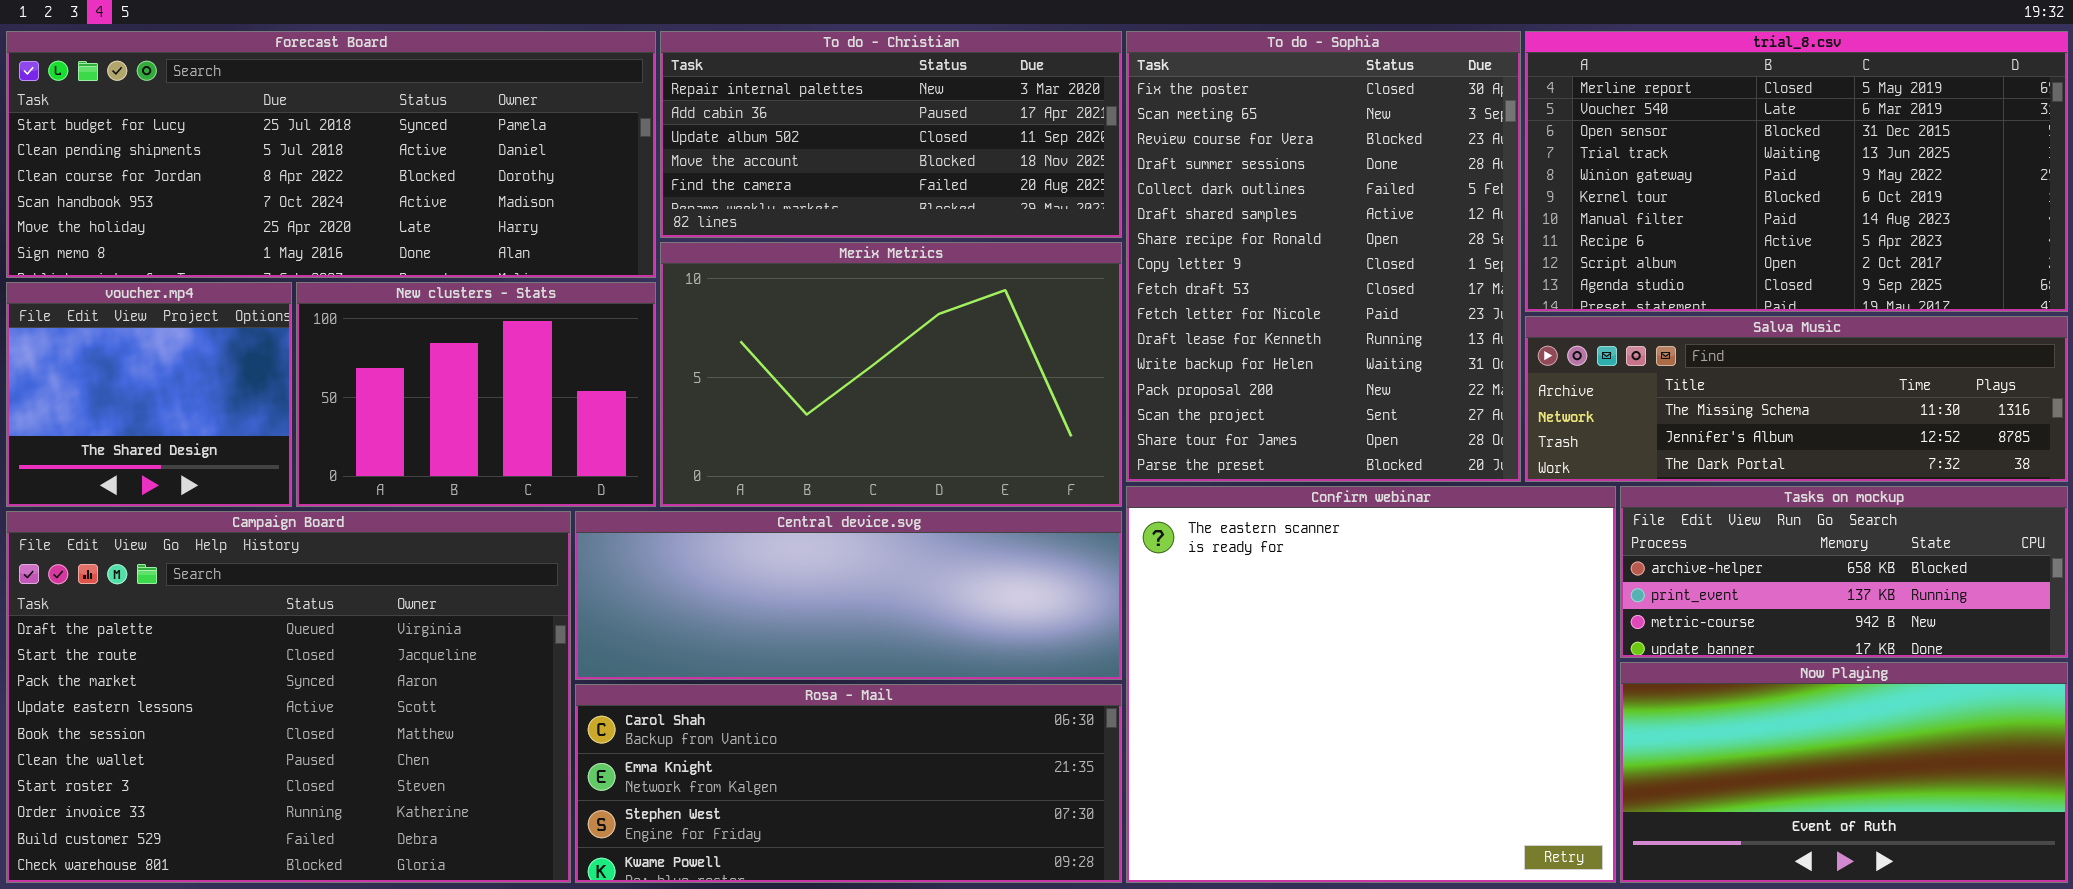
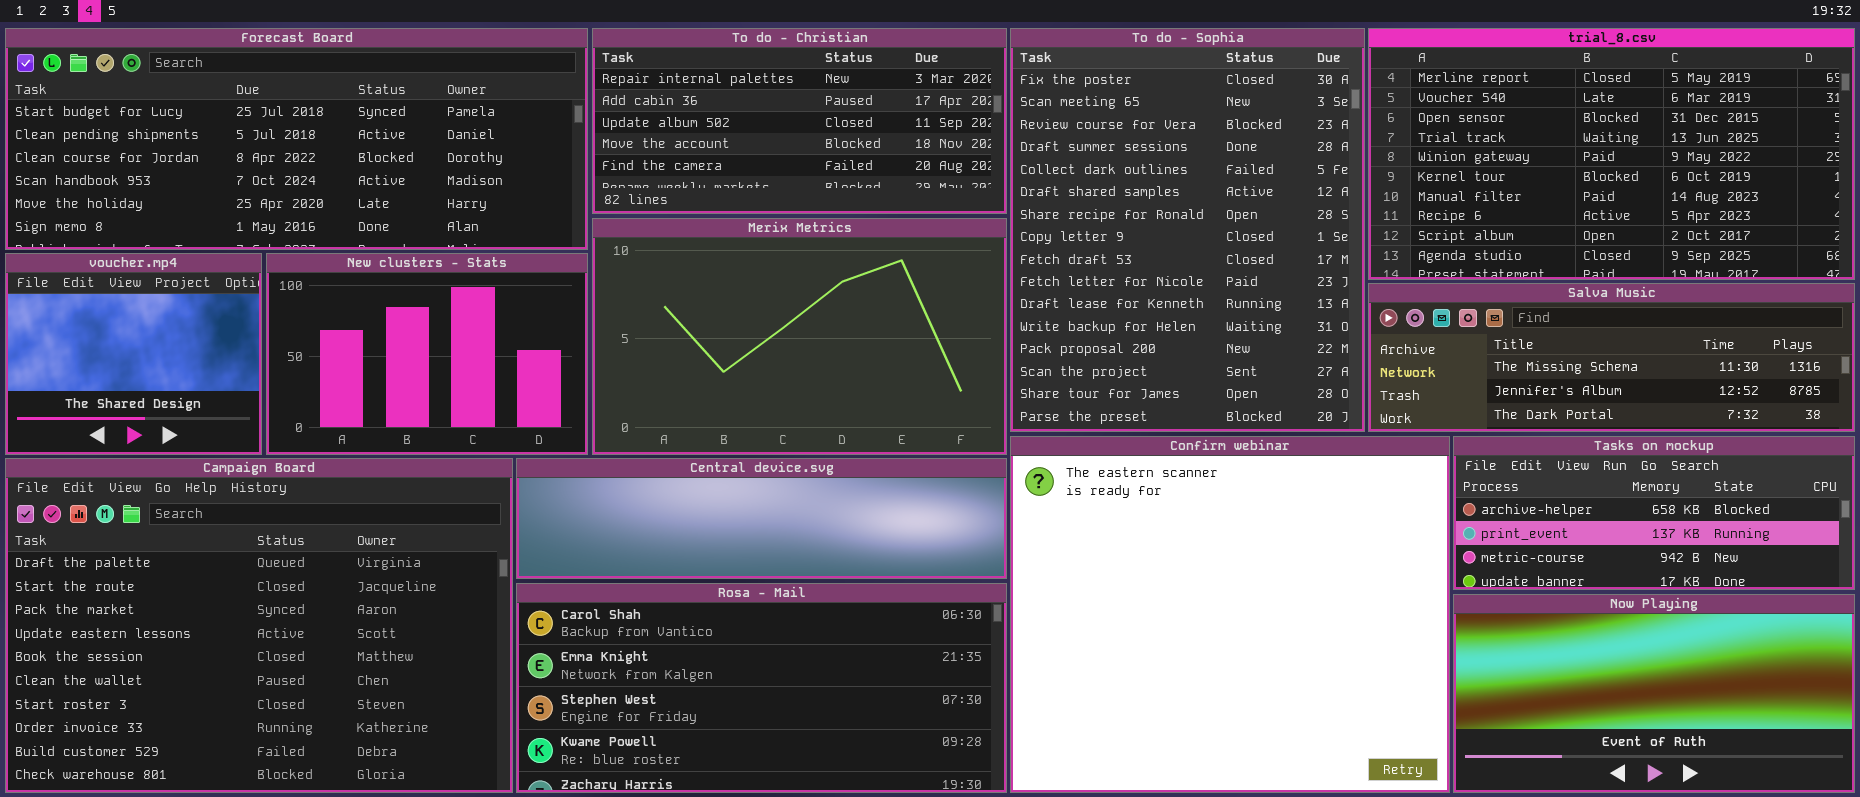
Central device.svg: [575,511,1122,680] -> [516,458,1007,579], resized
Rosa - Mail: [575,684,1122,883] -> [516,583,1007,793], resized

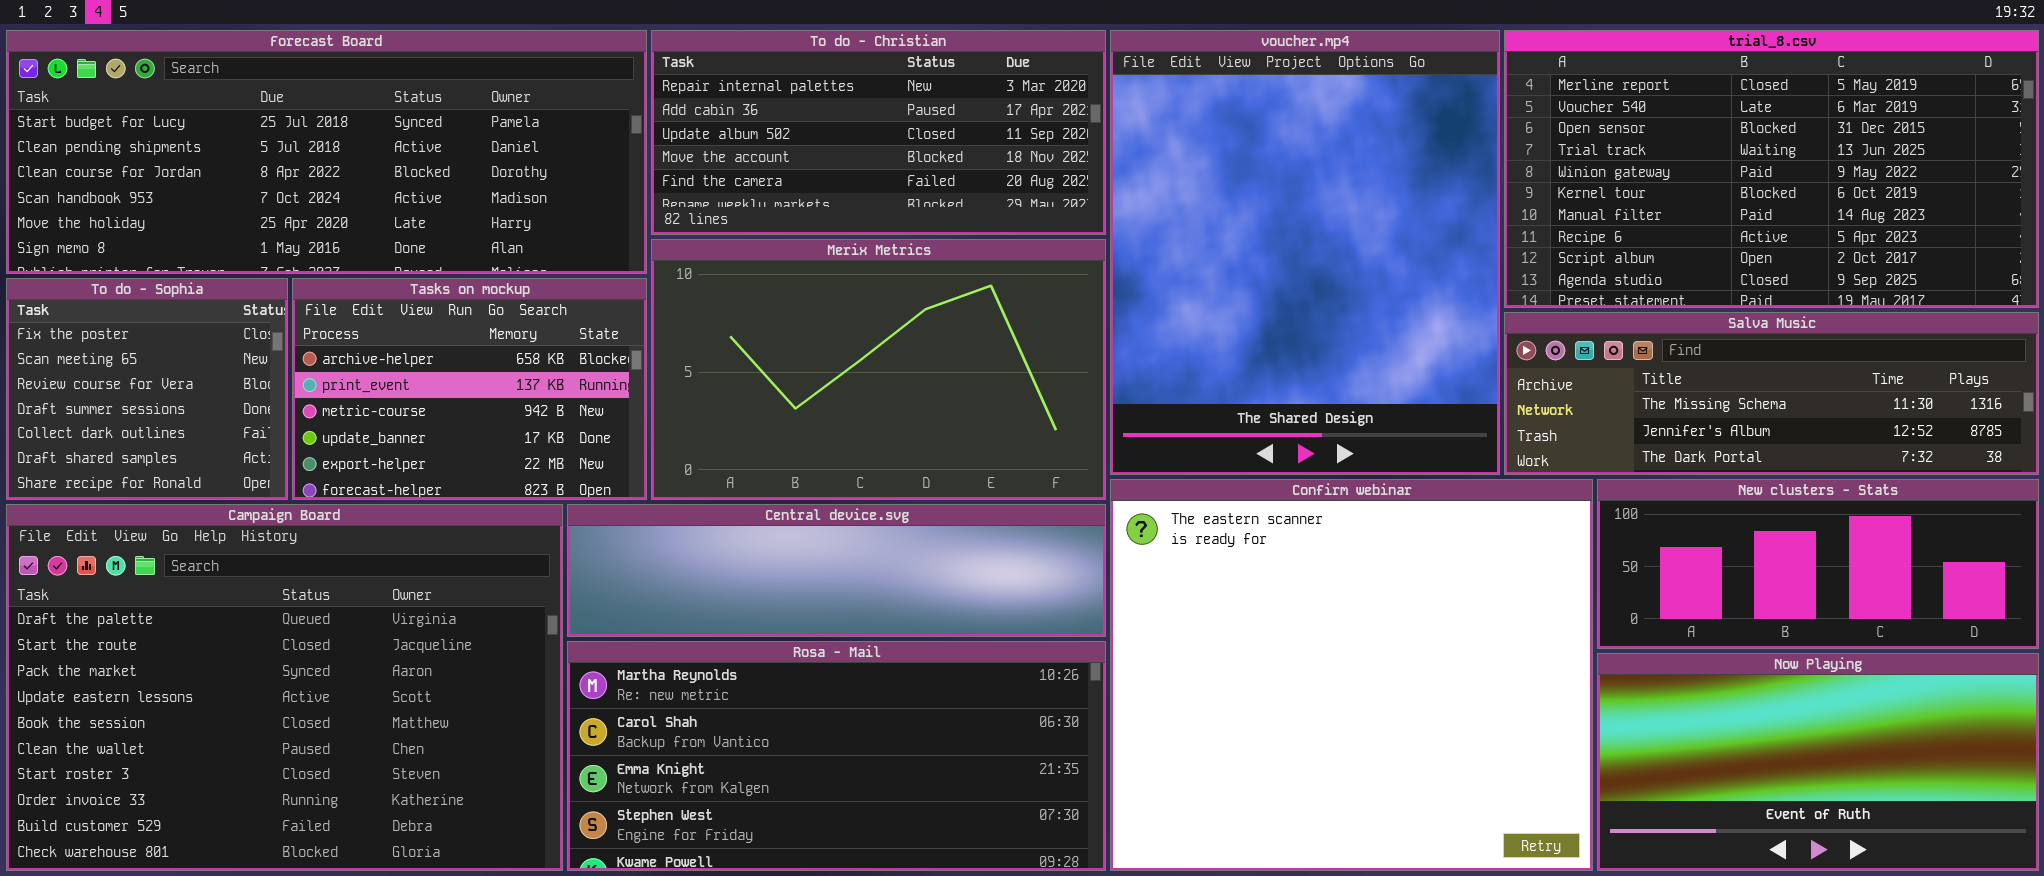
To do - Sophia: [1010,28,1365,432] -> [6,278,288,500], moved, resized
voucher.mp4: [5,253,262,455] -> [1110,30,1500,475], moved, resized
New clusters - Stats: [266,253,588,455] -> [1597,479,2039,649], moved, resized
Tasks on mockup: [1453,436,1855,590] -> [292,278,647,500], moved, resized
Rosa - Mail: [516,583,1007,793] -> [567,641,1106,871], scrolled up 1 row

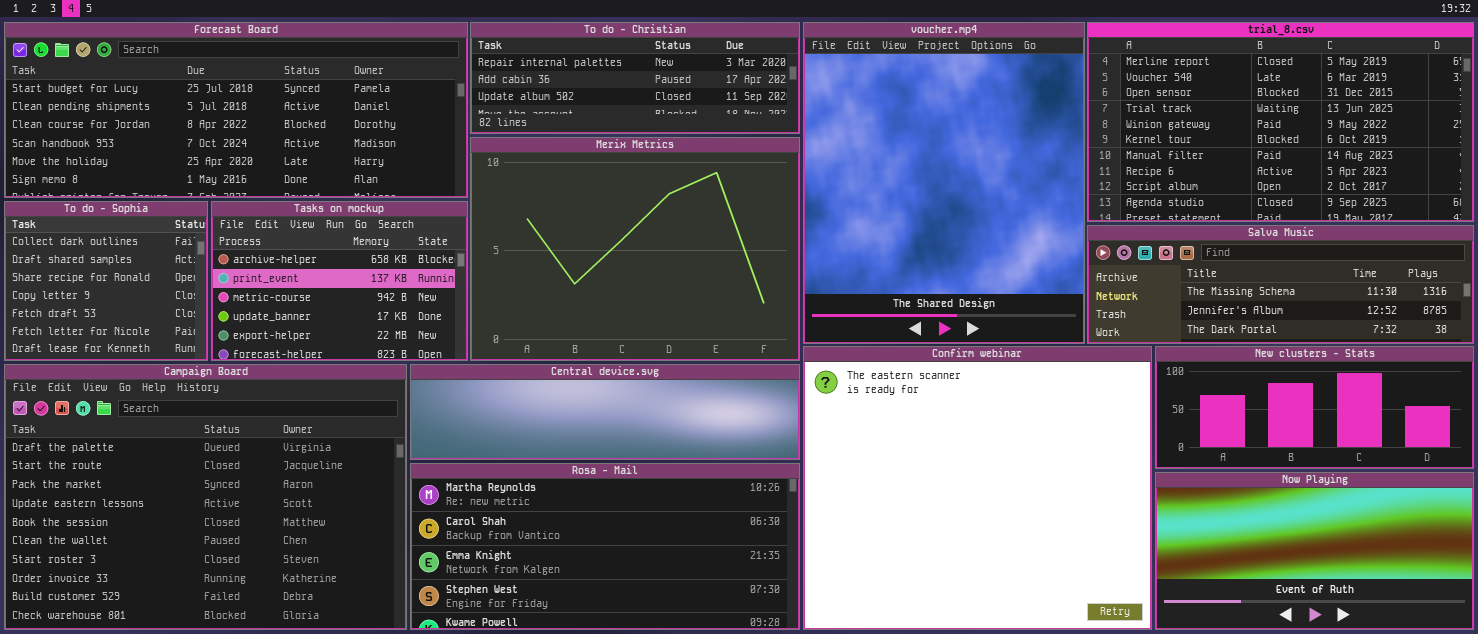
To do - Christian: [651,30,1106,235] -> [470,22,800,134], resized
Merix Metrics: [651,239,1106,500] -> [470,137,800,361], resized
To do - Sophia: [6,278,288,500] -> [4,201,208,361], scrolled down 4 rows

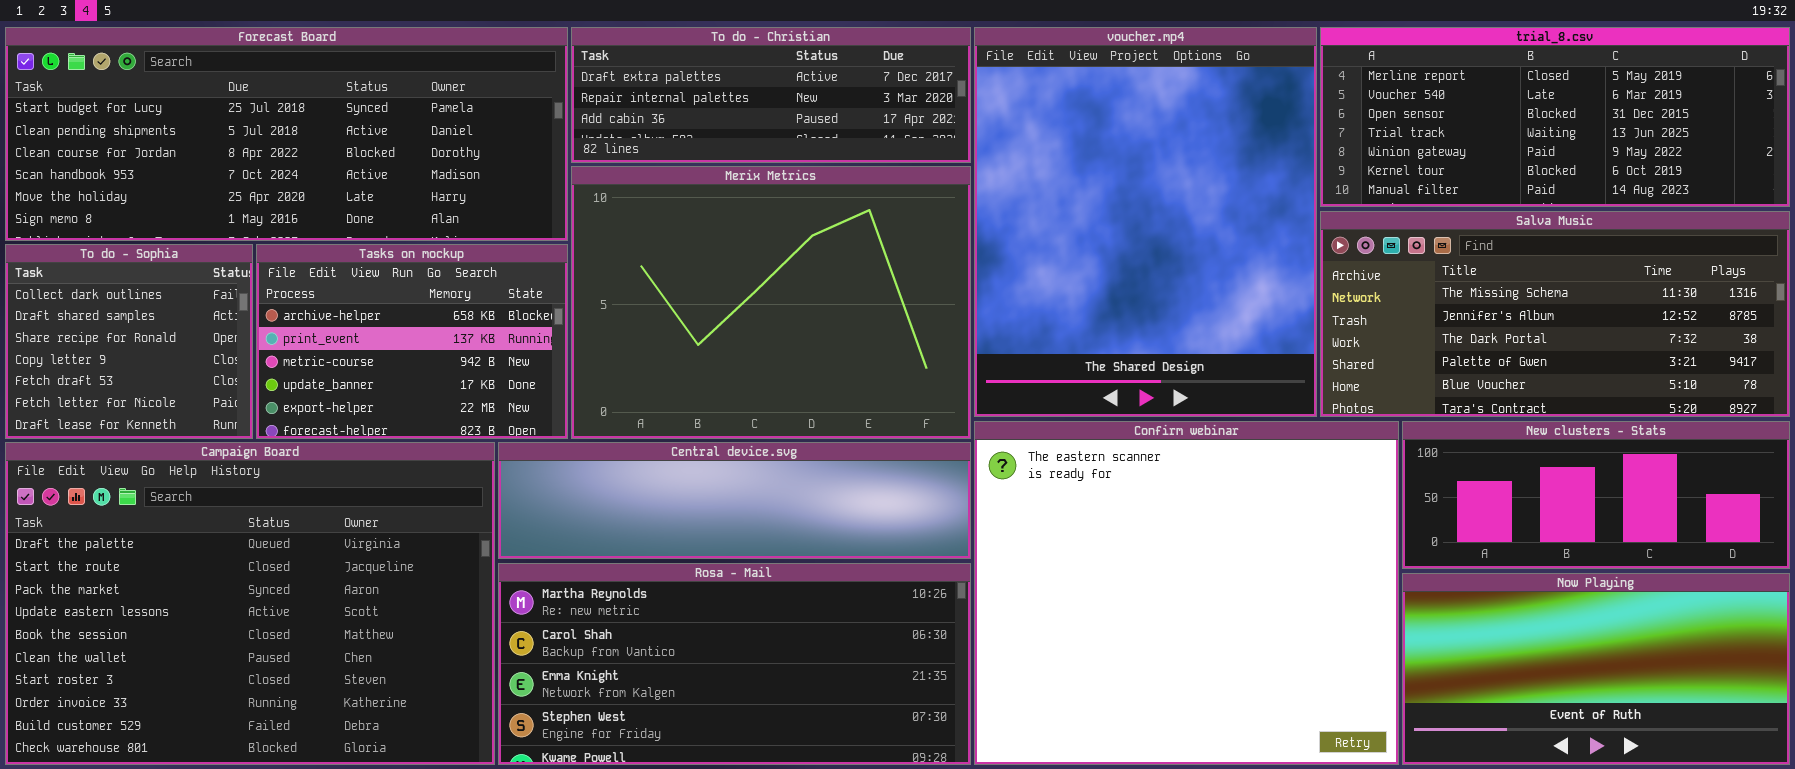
To do - Christian: [470,22,800,134] -> [571,27,971,163], scrolled up 1 row
trial_8.csv: [1087,22,1474,222] -> [1320,27,1790,207], resized
Salva Music: [1087,225,1474,344] -> [1320,211,1790,417], resized

